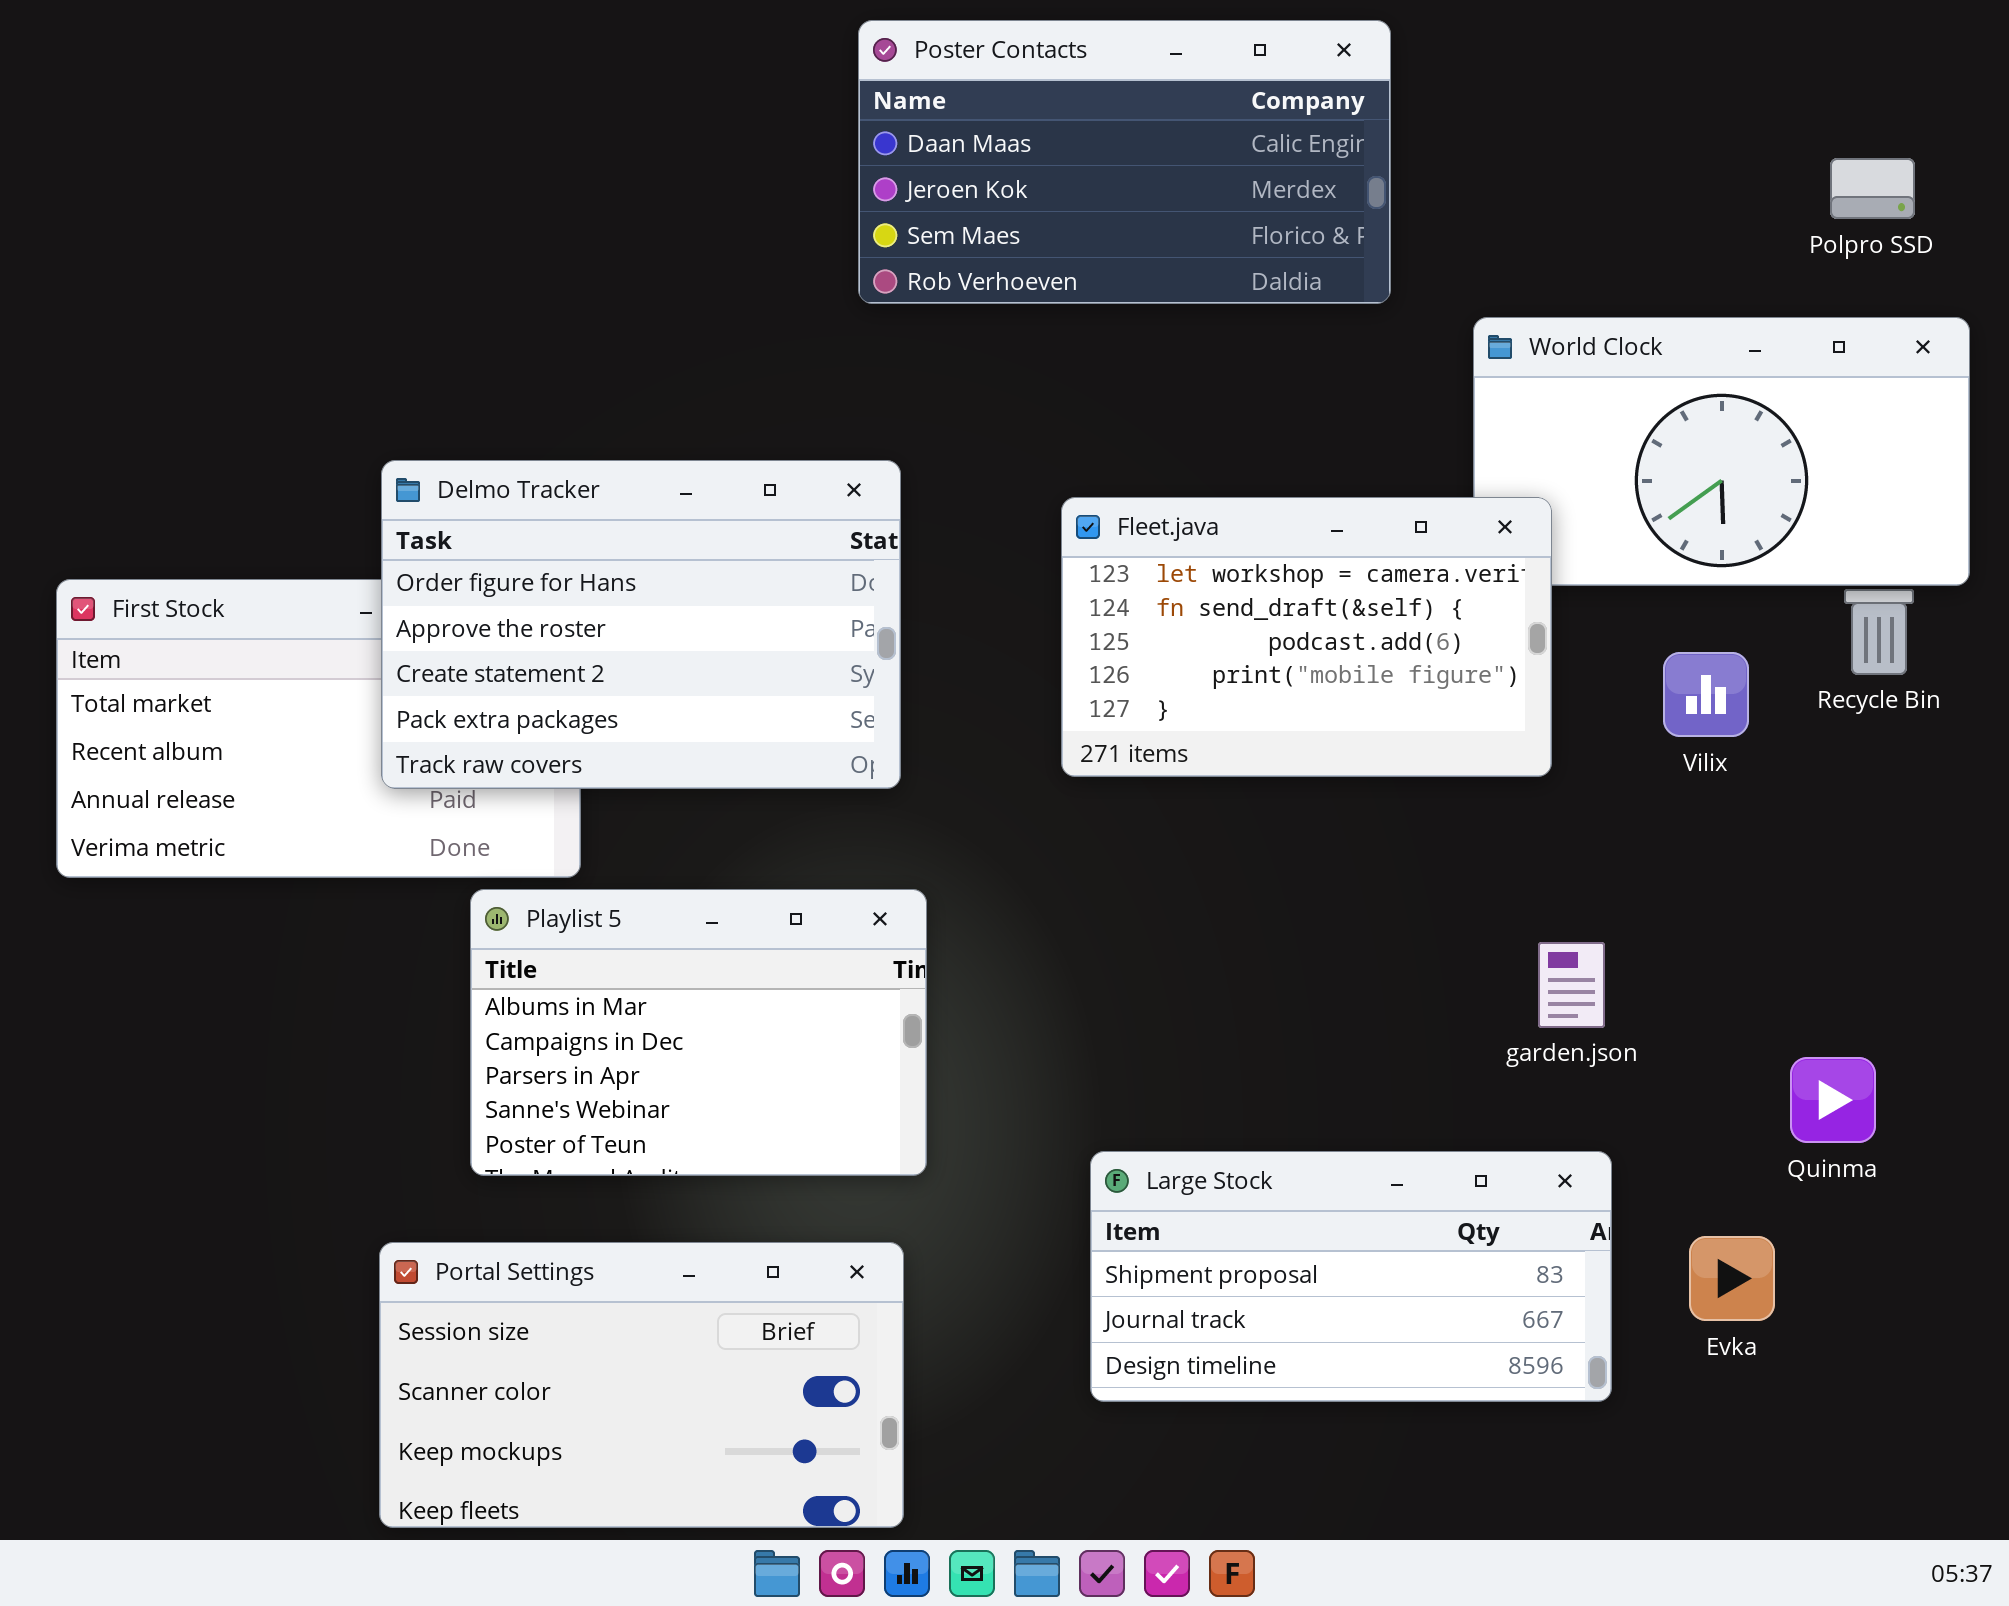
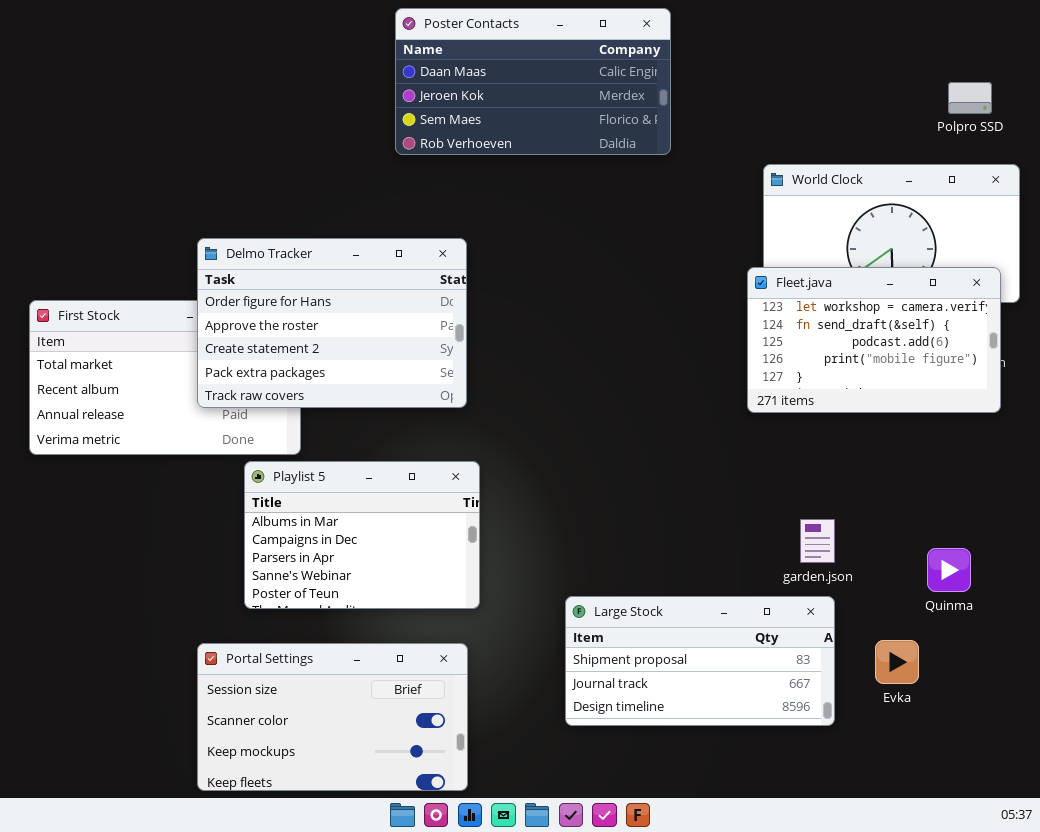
Poster Contacts: [858,20,1391,304] -> [395,8,671,155], moved
Fleet.java: [1061,497,1552,777] -> [747,267,1001,413], moved
garden.json: [1538,942,1605,1028] -> [800,519,835,563], moved

